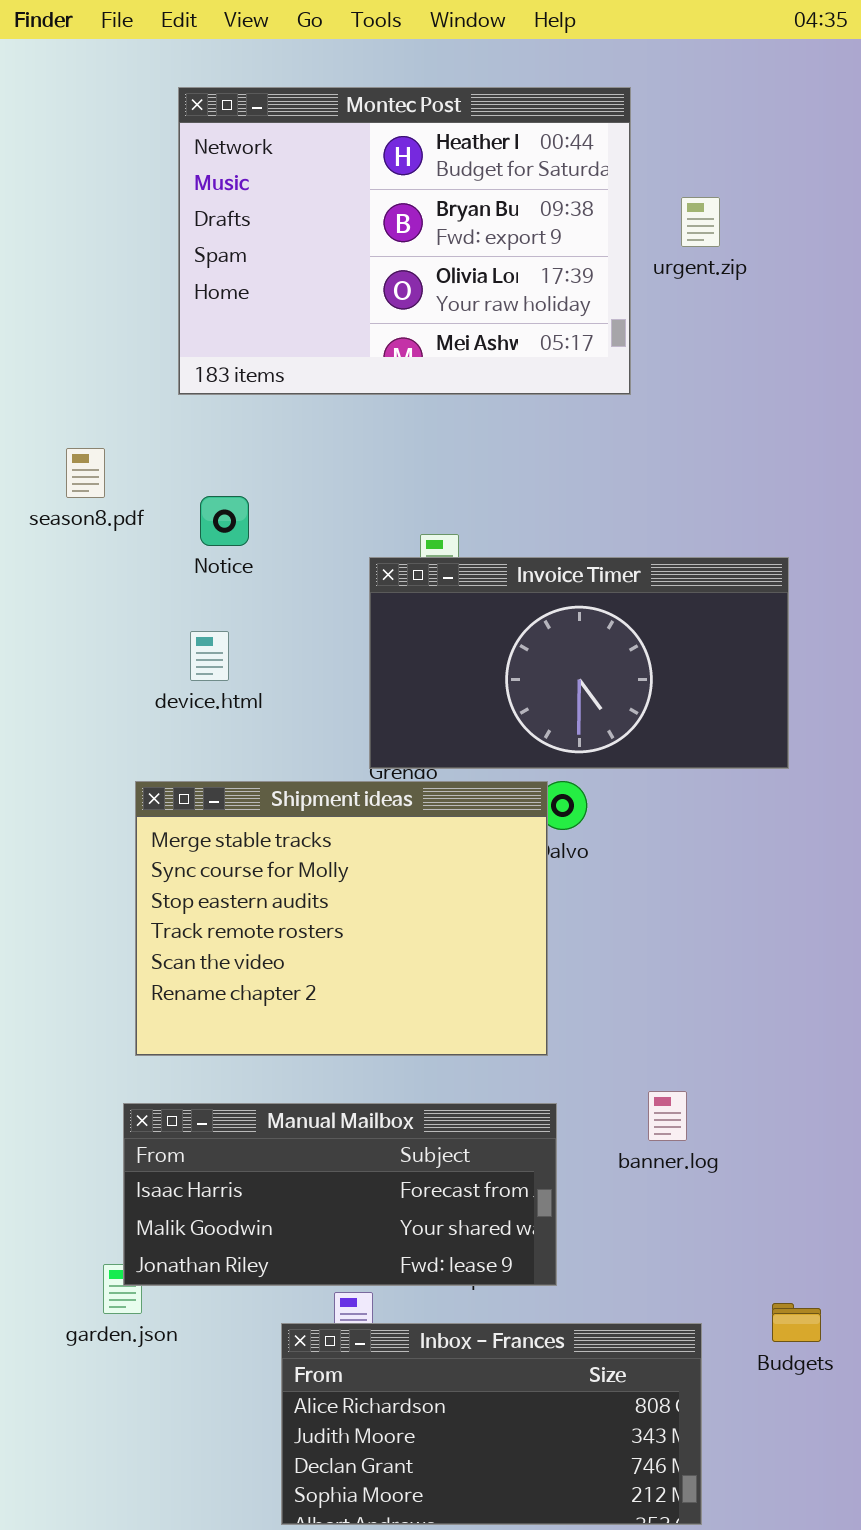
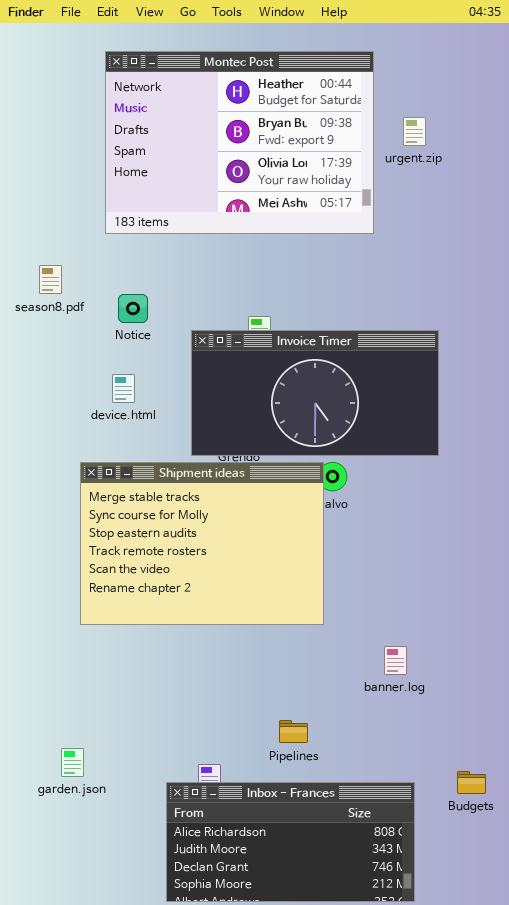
Invoice Timer: [369,557,789,769] -> [191,330,439,456], moved
Manual Mailbox: [123,1103,557,1286] -> none, closed

